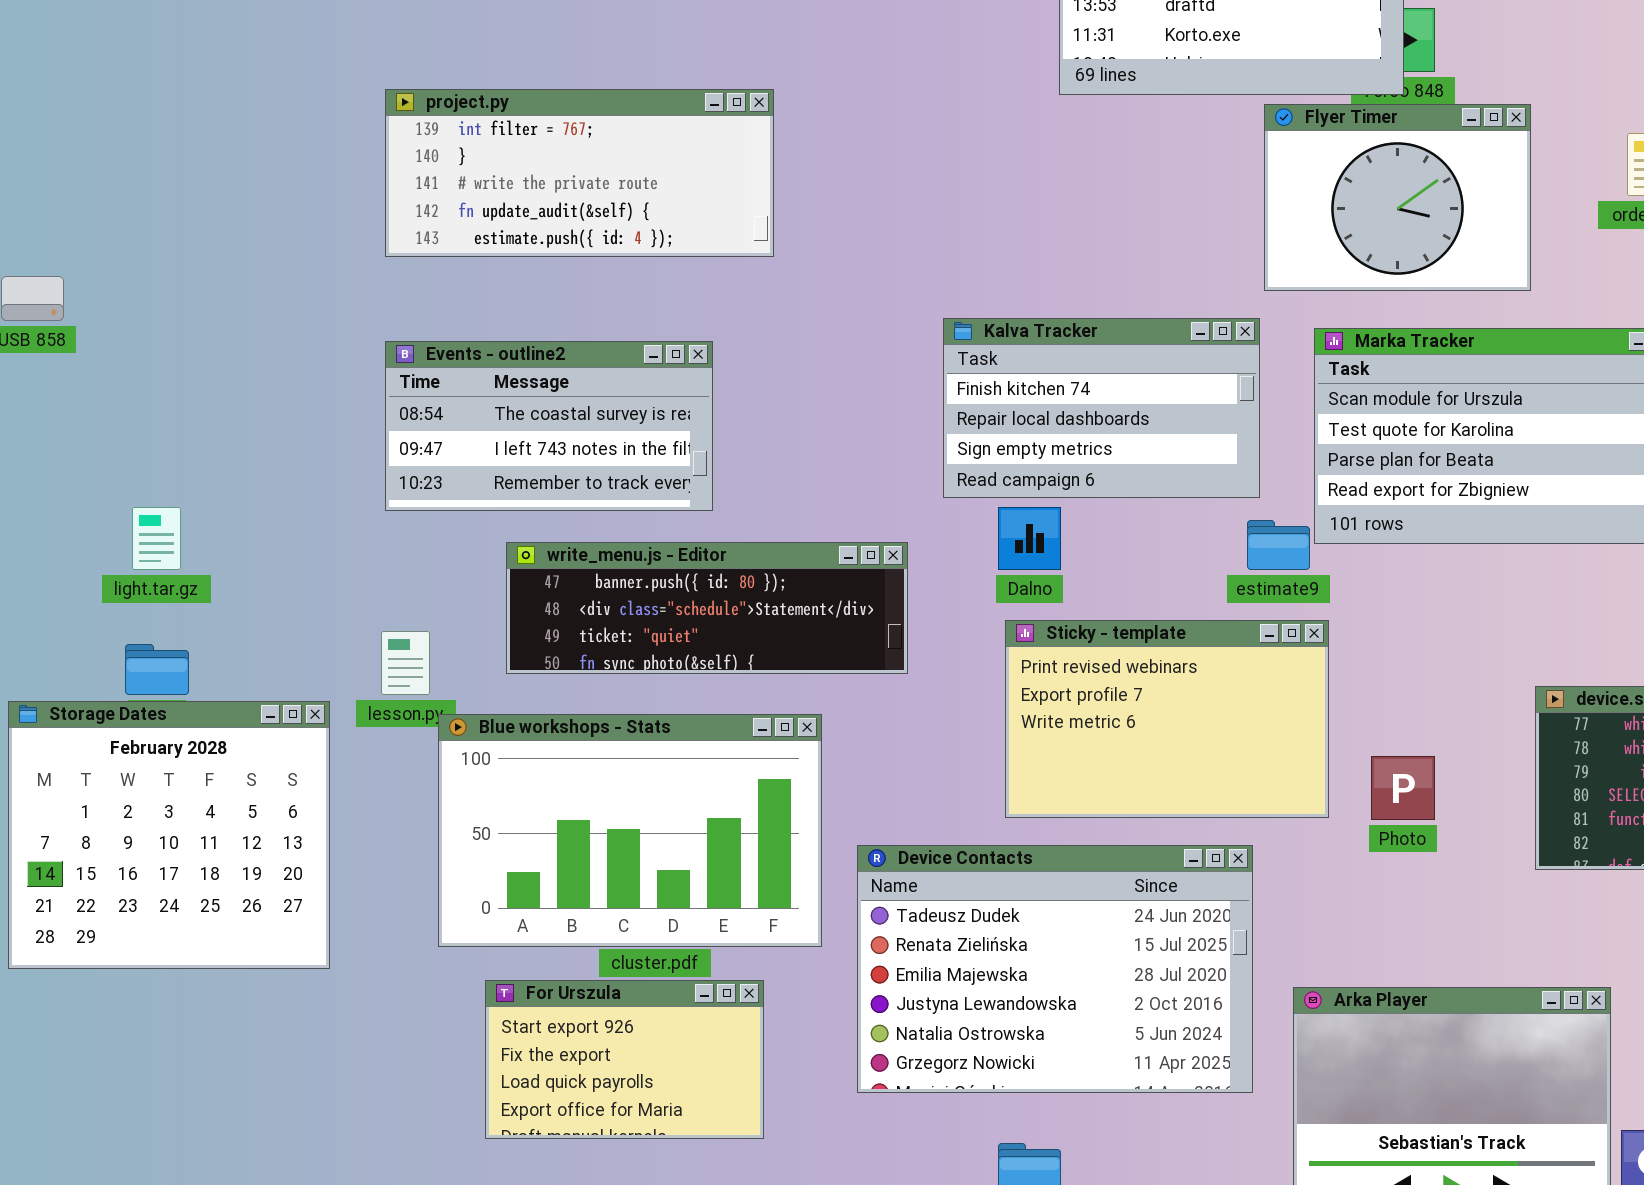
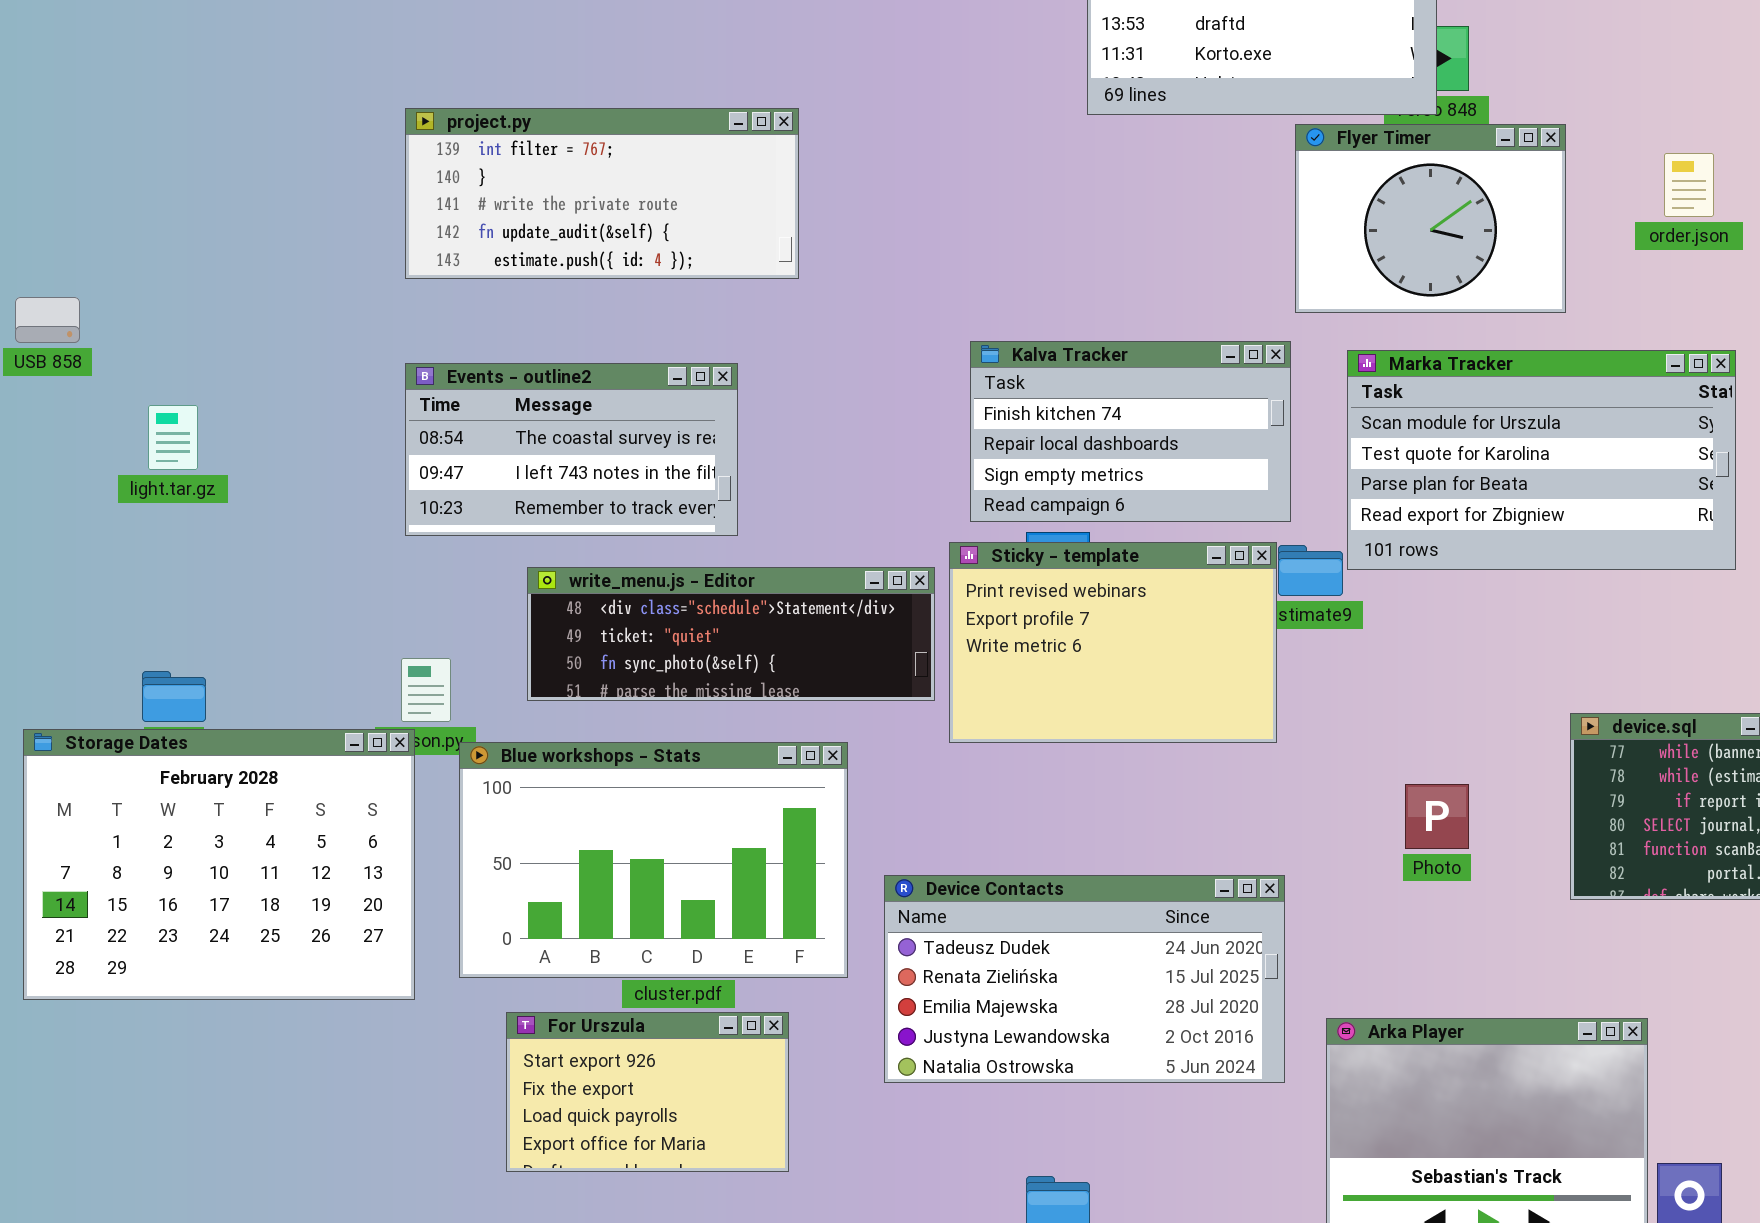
light.tar.gz: [132,507,181,570] -> [148,405,198,470], moved
write_menu.js - Editor: [506,542,908,674] -> [527,567,935,701], scrolled down 1 row
Sticky - template: [1005,620,1329,818] -> [949,542,1277,743], moved
Storage Dates: [8,701,330,969] -> [23,729,415,1000], resized
Device Contacts: [857,845,1253,1093] -> [884,875,1285,1083], resized

